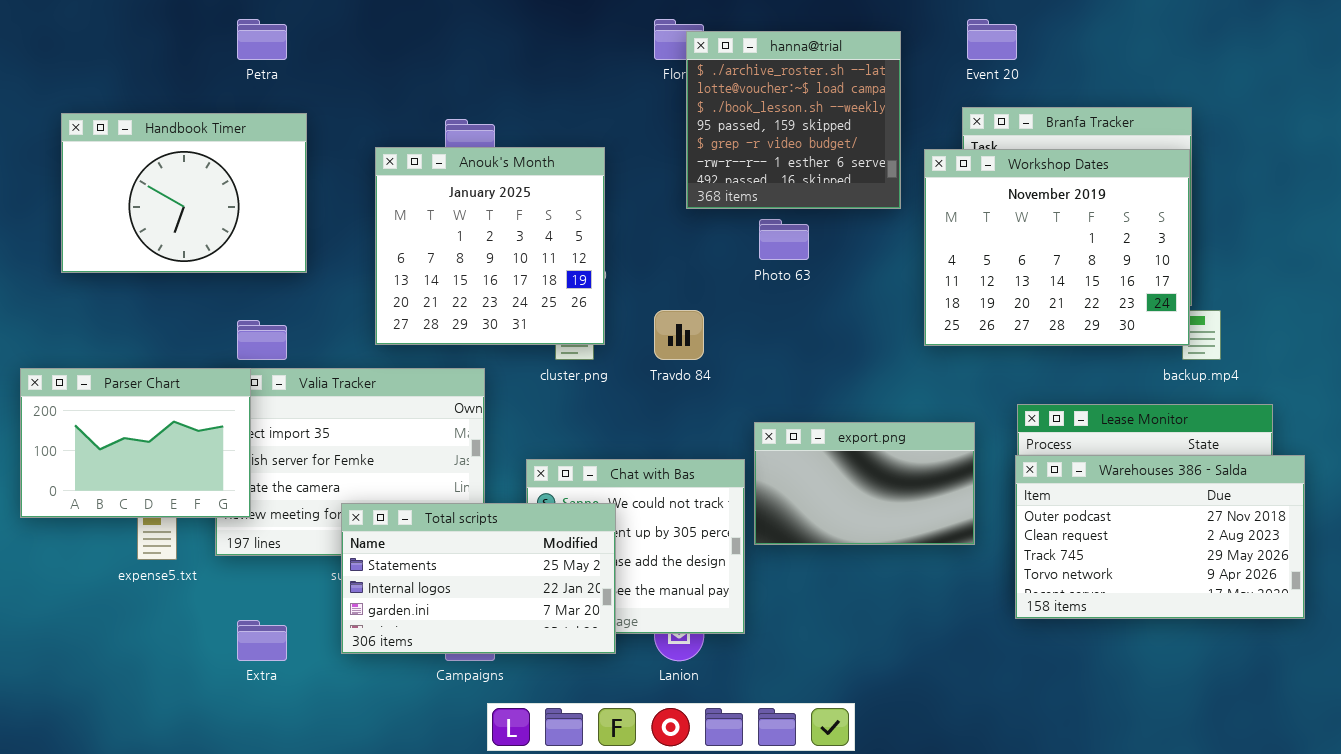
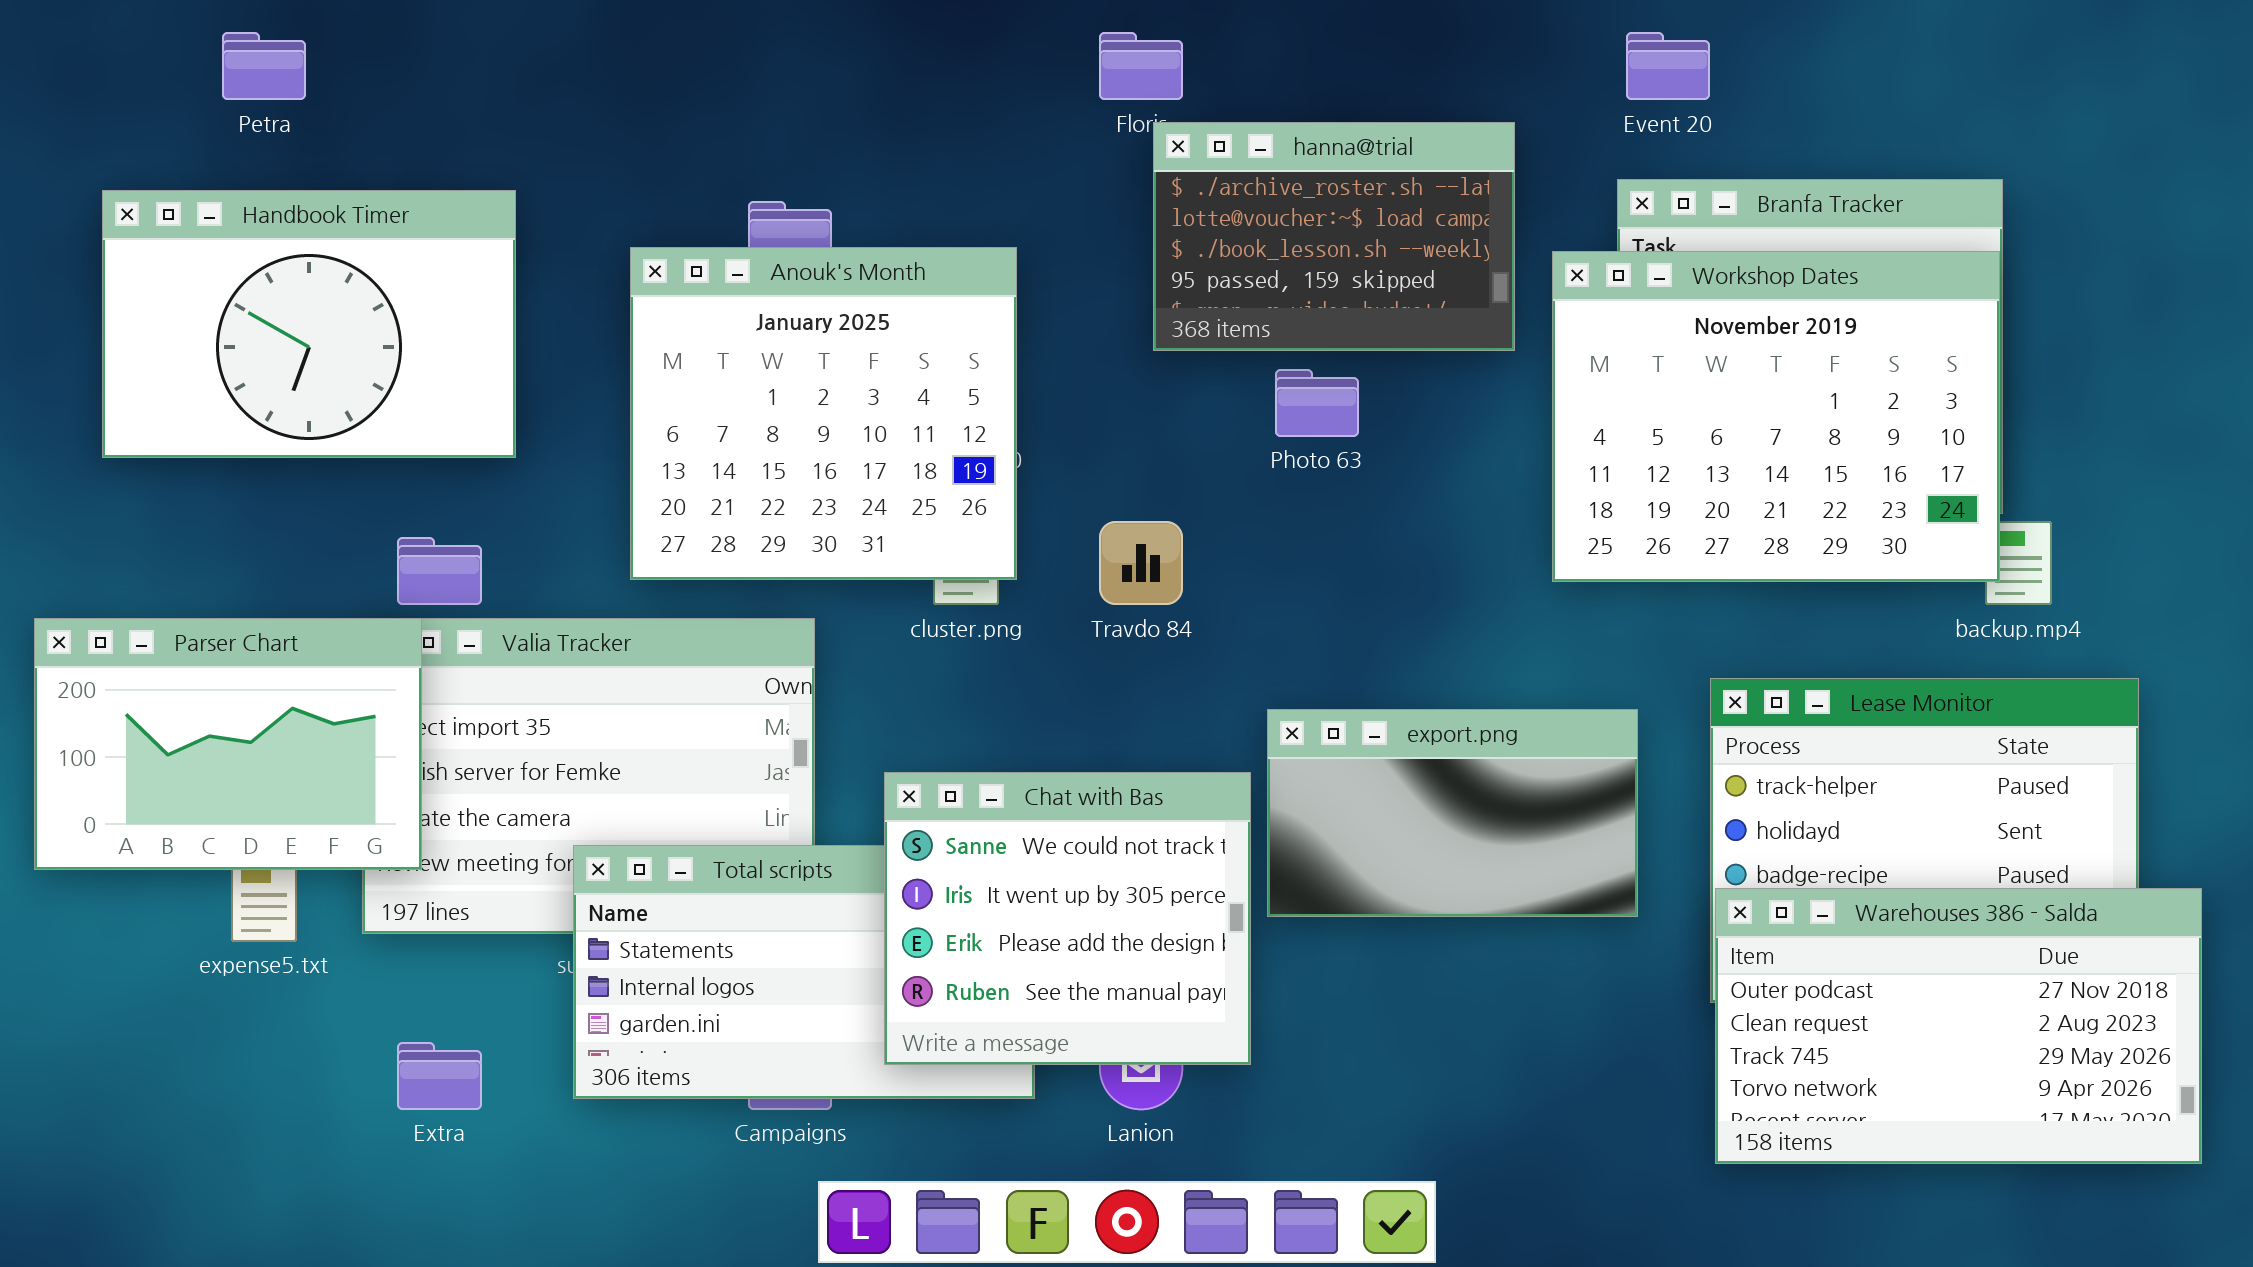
Petra: [237,19,287,60] -> [222,32,306,100], moved
hanna@trial: [686,31,901,209] -> [1153,122,1515,351], resized
Warehouses 386 - Salda: [1015,455,1305,619] -> [1715,888,2202,1164], moved
Chat with Bas: [526,459,745,634] -> [884,772,1251,1065], raised

